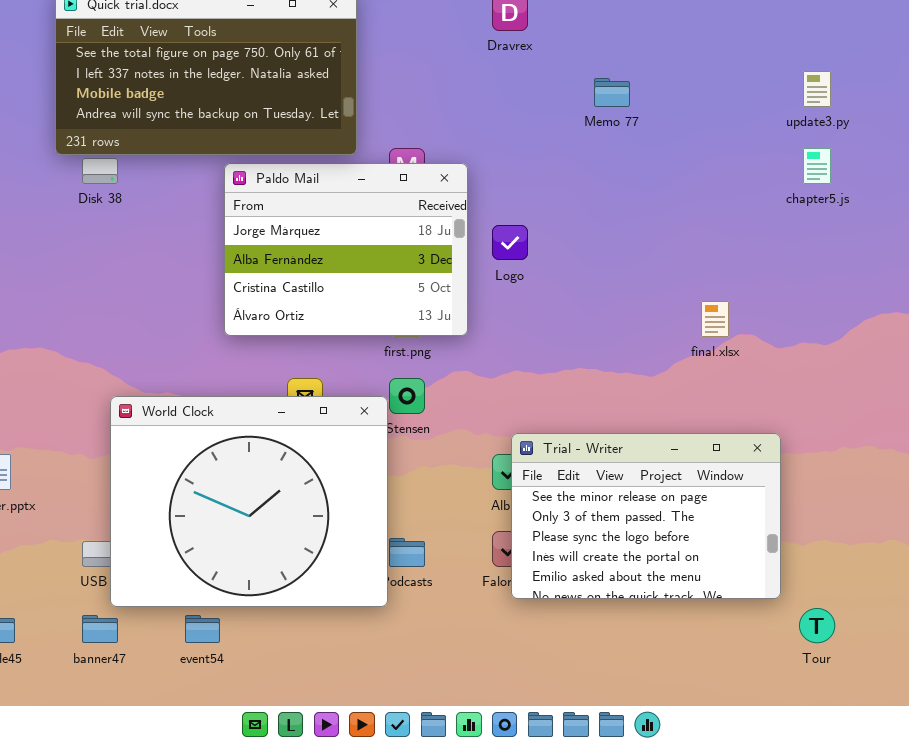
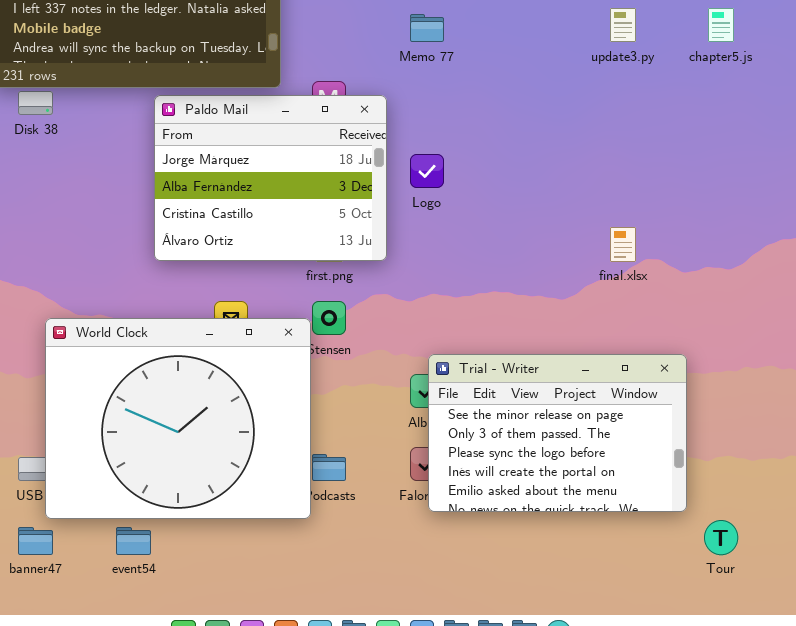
update3.py: [803,71,831,107] -> [610,8,636,42], moved
Memo 77: [594,78,630,107] -> [410,14,444,42], moved
chapter5.js: [803,148,831,184] -> [708,8,734,42], moved

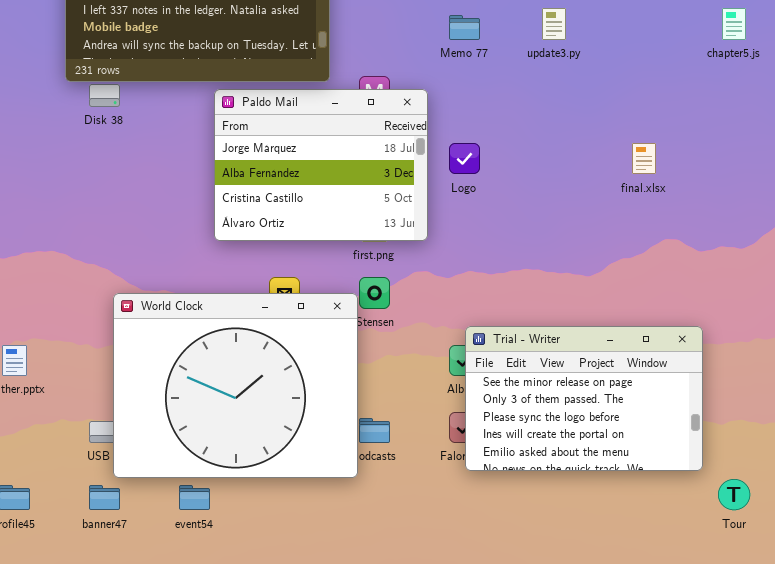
update3.py: [610,8,636,42] -> [542,8,566,40], moved
final.xlsx: [610,227,636,262] -> [632,143,656,174], moved

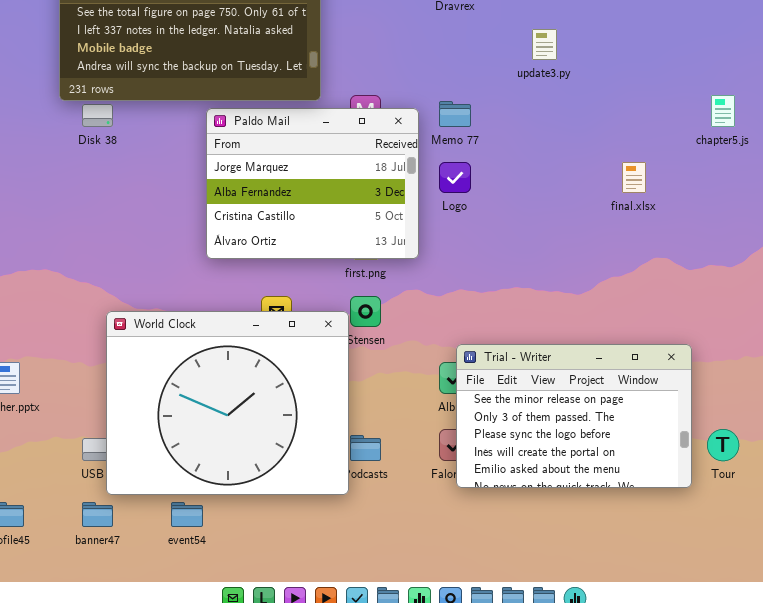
chapter5.js: [722,8,746,40] -> [711,95,735,127], moved
Memo 77: [449,15,480,40] -> [439,101,471,127], moved
Tour: [718,479,750,510] -> [707,429,739,461], moved

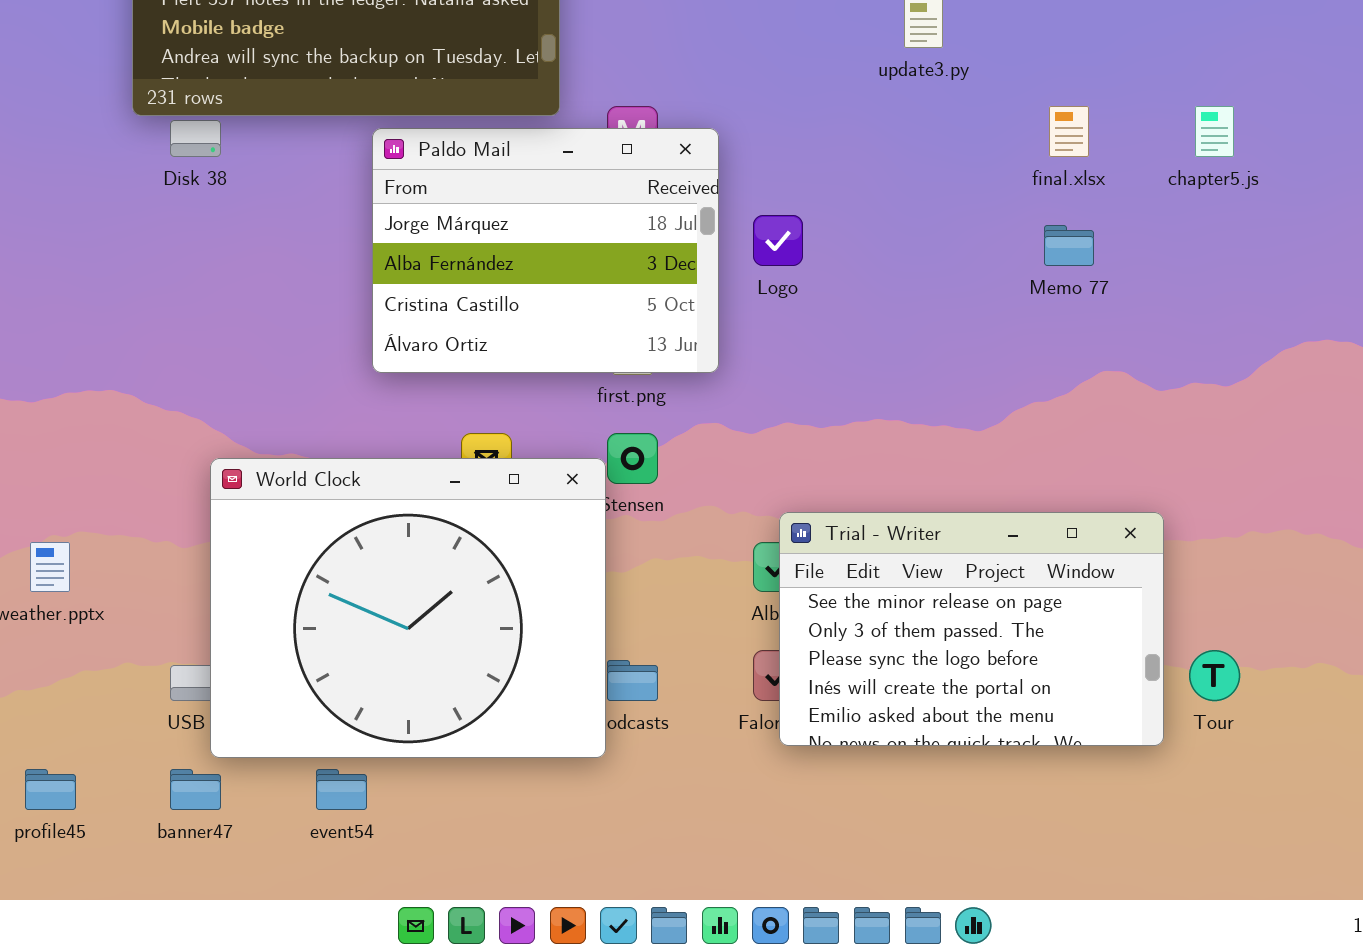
Memo 77: [439,101,471,127] -> [1044,225,1094,266], moved
final.xlsx: [622,162,646,193] -> [1049,106,1089,157], moved

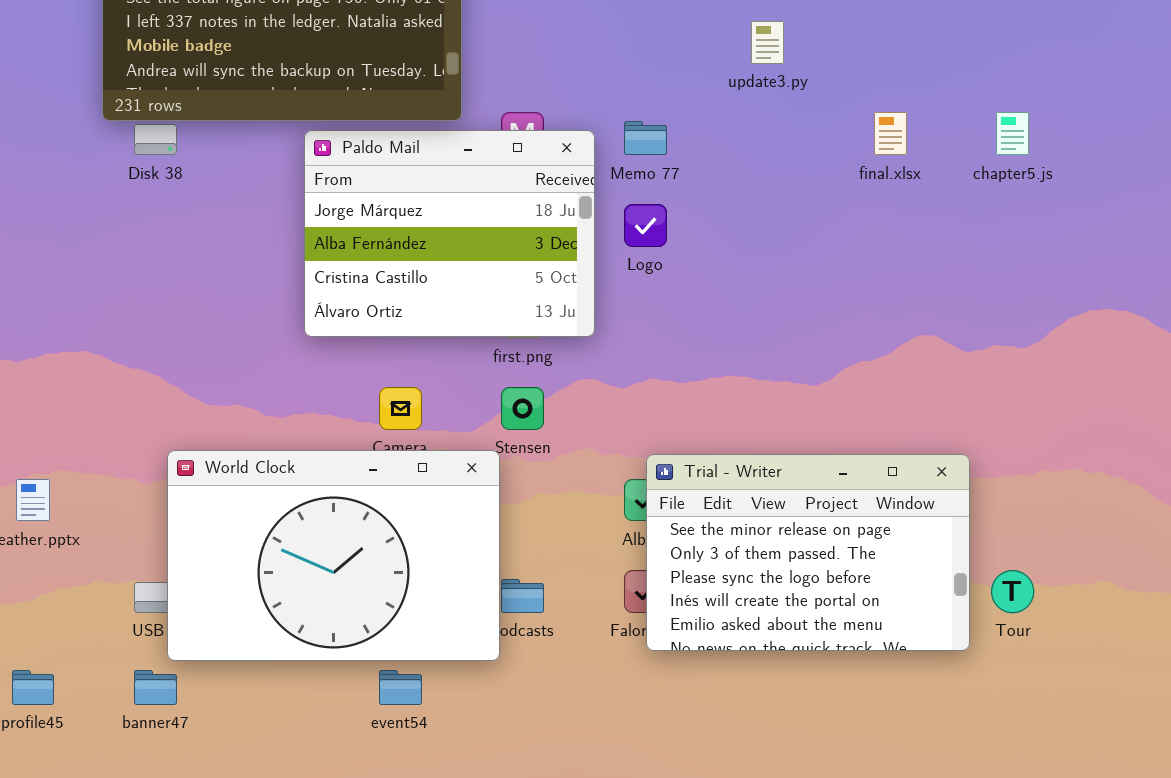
Memo 77: [1044,225,1094,266] -> [624,121,667,155], moved
World Clock: [210,458,606,758] -> [167,450,500,661], resized
event54: [316,769,367,810] -> [379,670,422,705], moved

